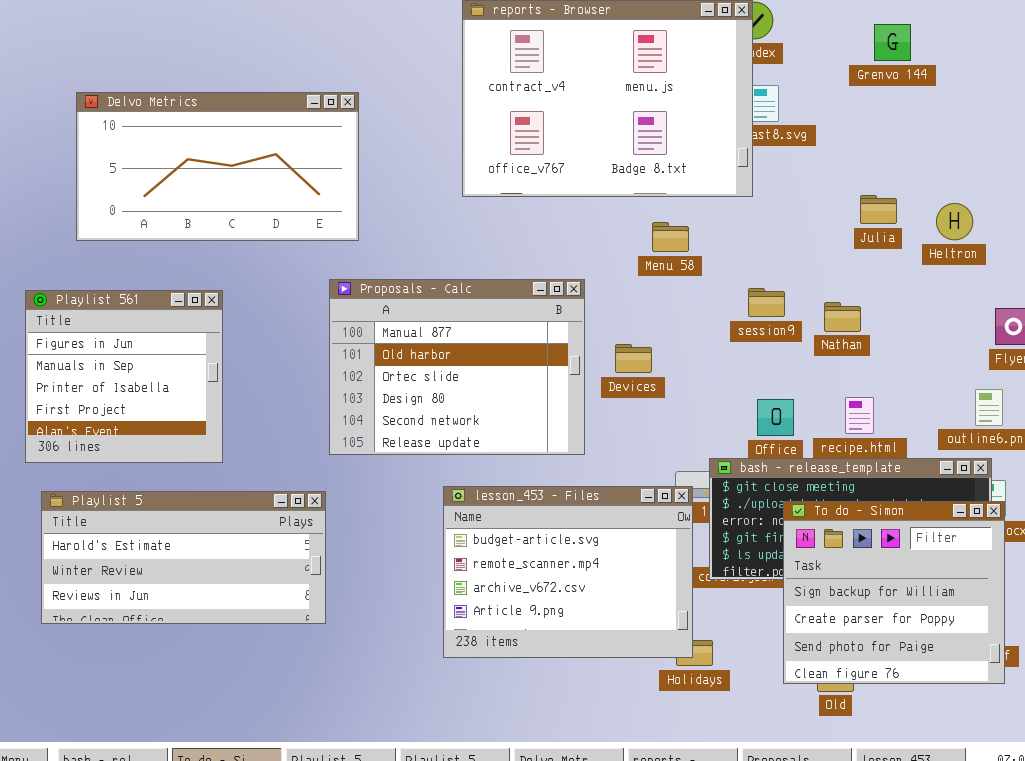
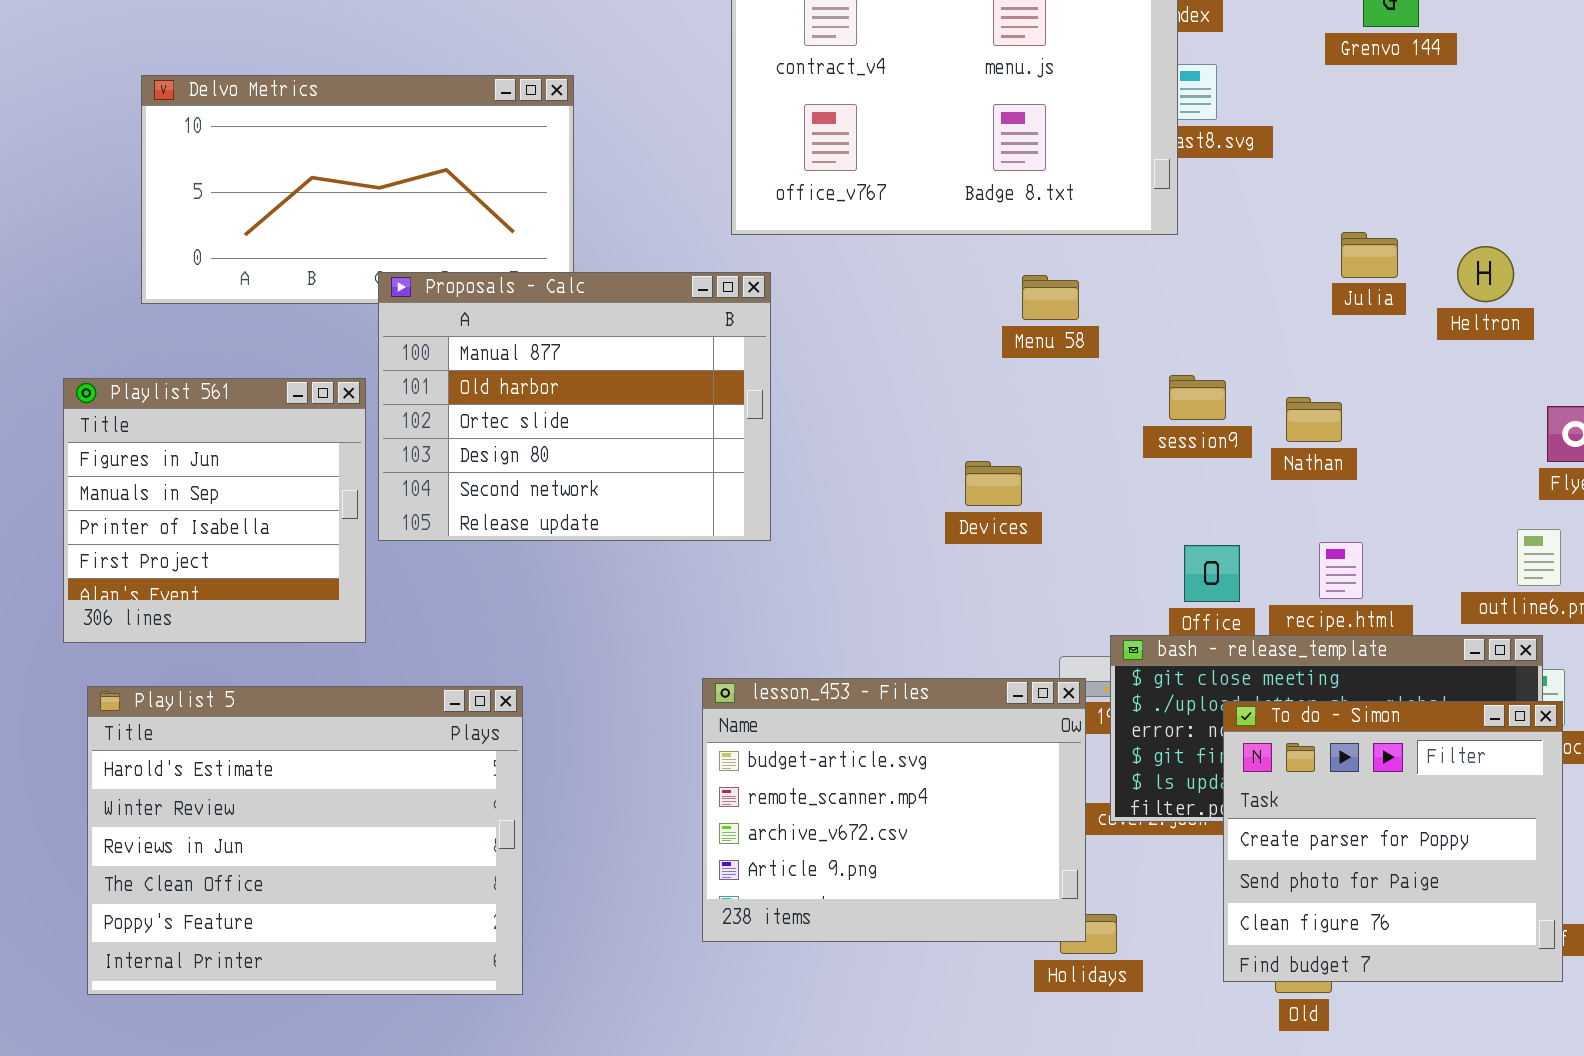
Proposals - Calc: [329,279,585,455] -> [378,272,771,541], moved
Playlist 5: [41,491,326,624] -> [87,686,523,995], resized
To do - Simon: [783,501,1005,684] -> [1223,701,1563,982], scrolled down 1 row

